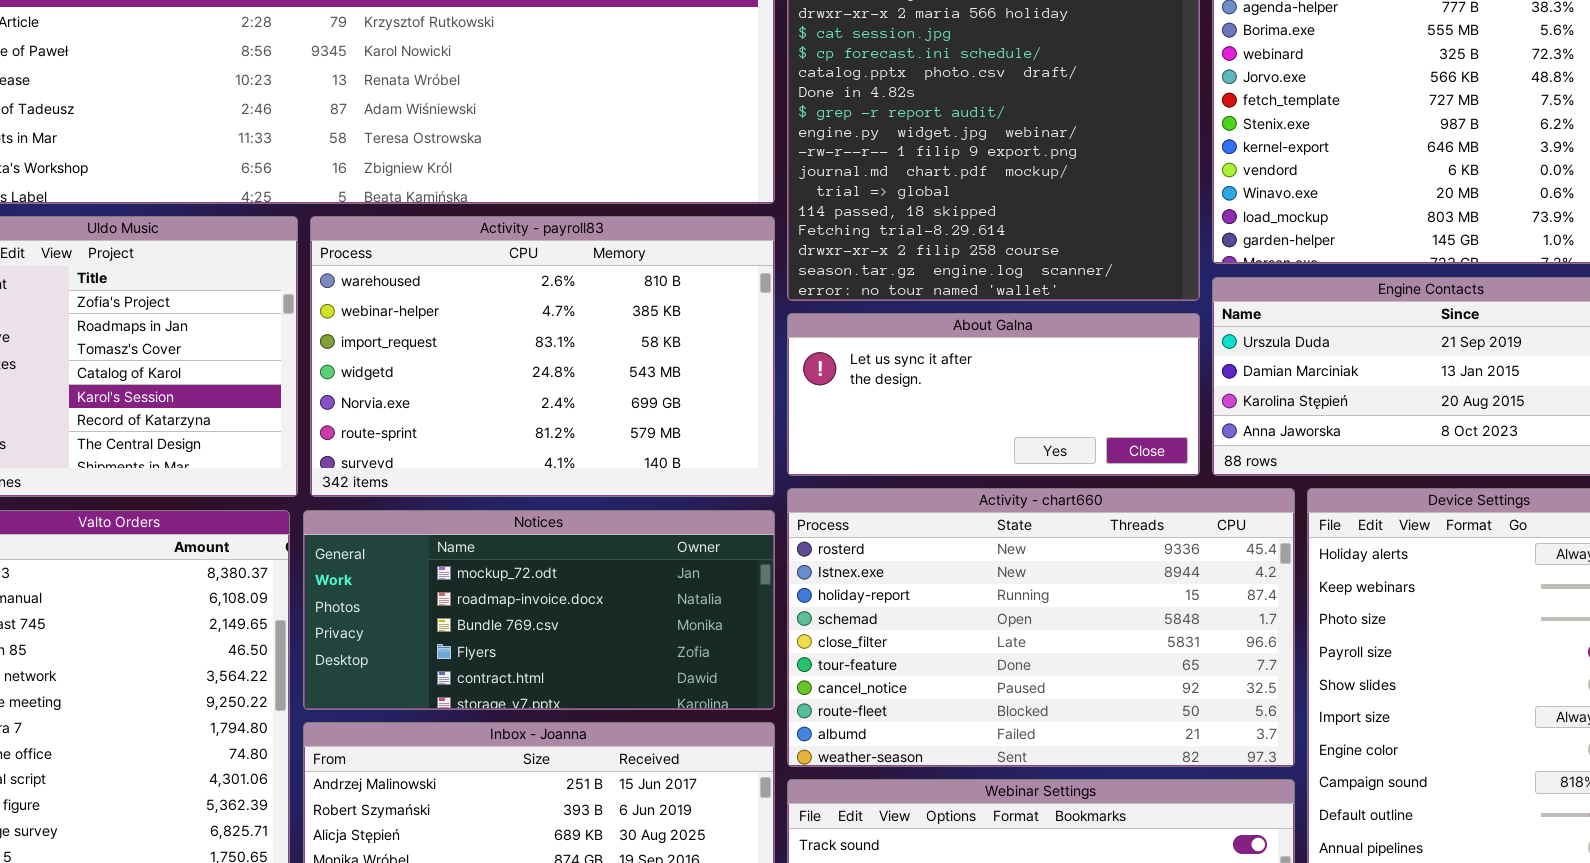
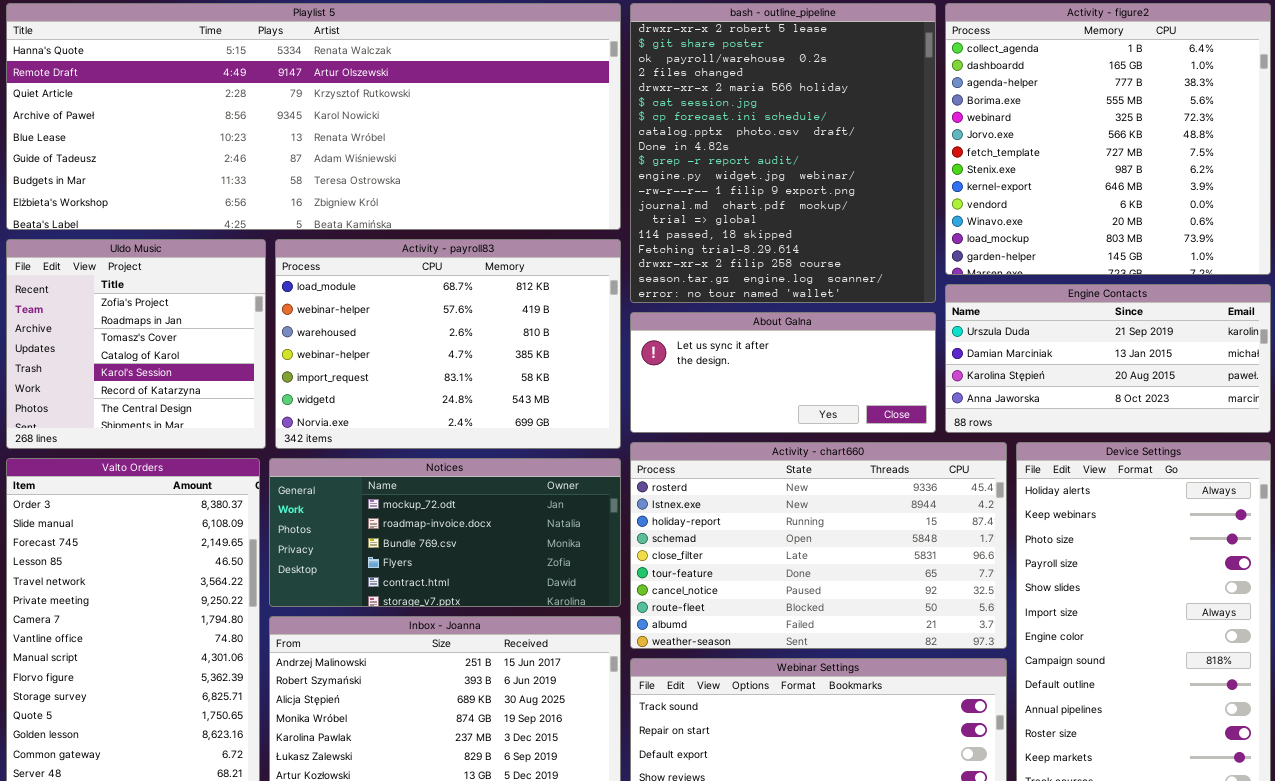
Activity - payroll83: [310,216,775,497] -> [275,239,621,449], scrolled up 2 rows

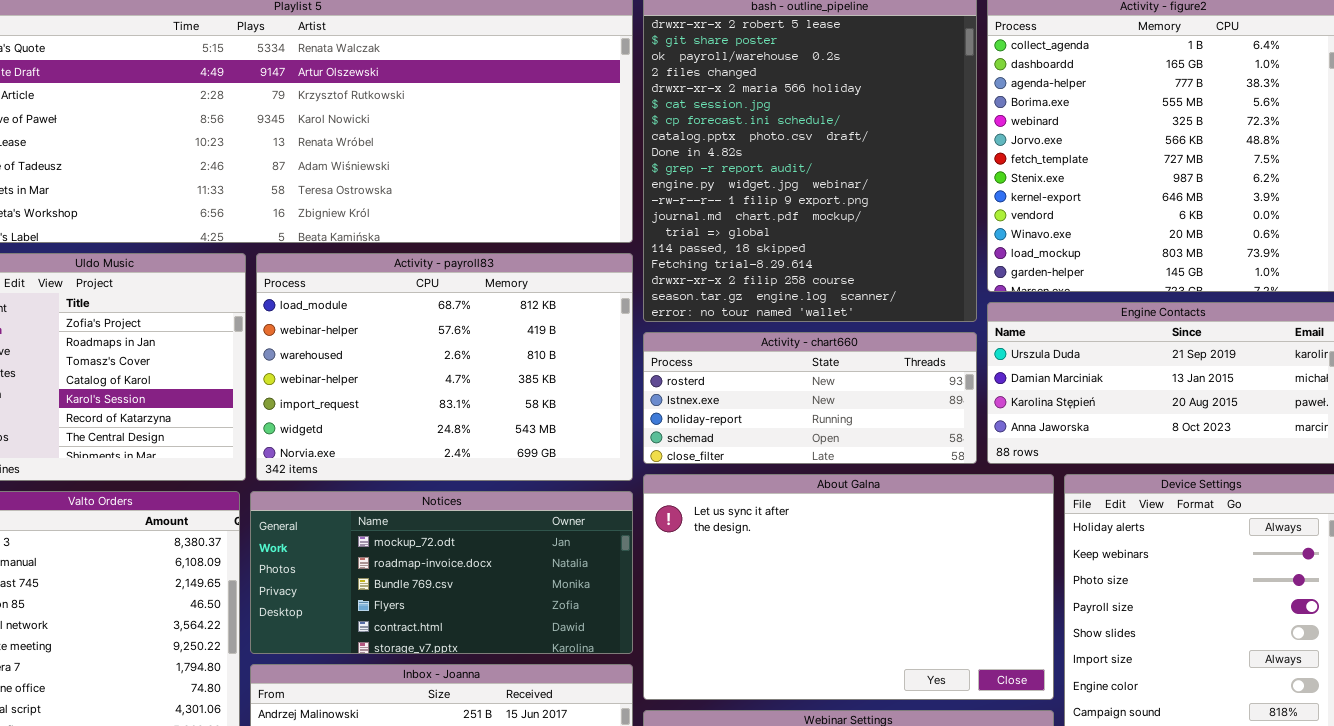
About Galna: [630,312,936,433] -> [643,474,1054,700], moved, resized
Activity - chart660: [630,442,1007,649] -> [643,332,977,464], moved, resized

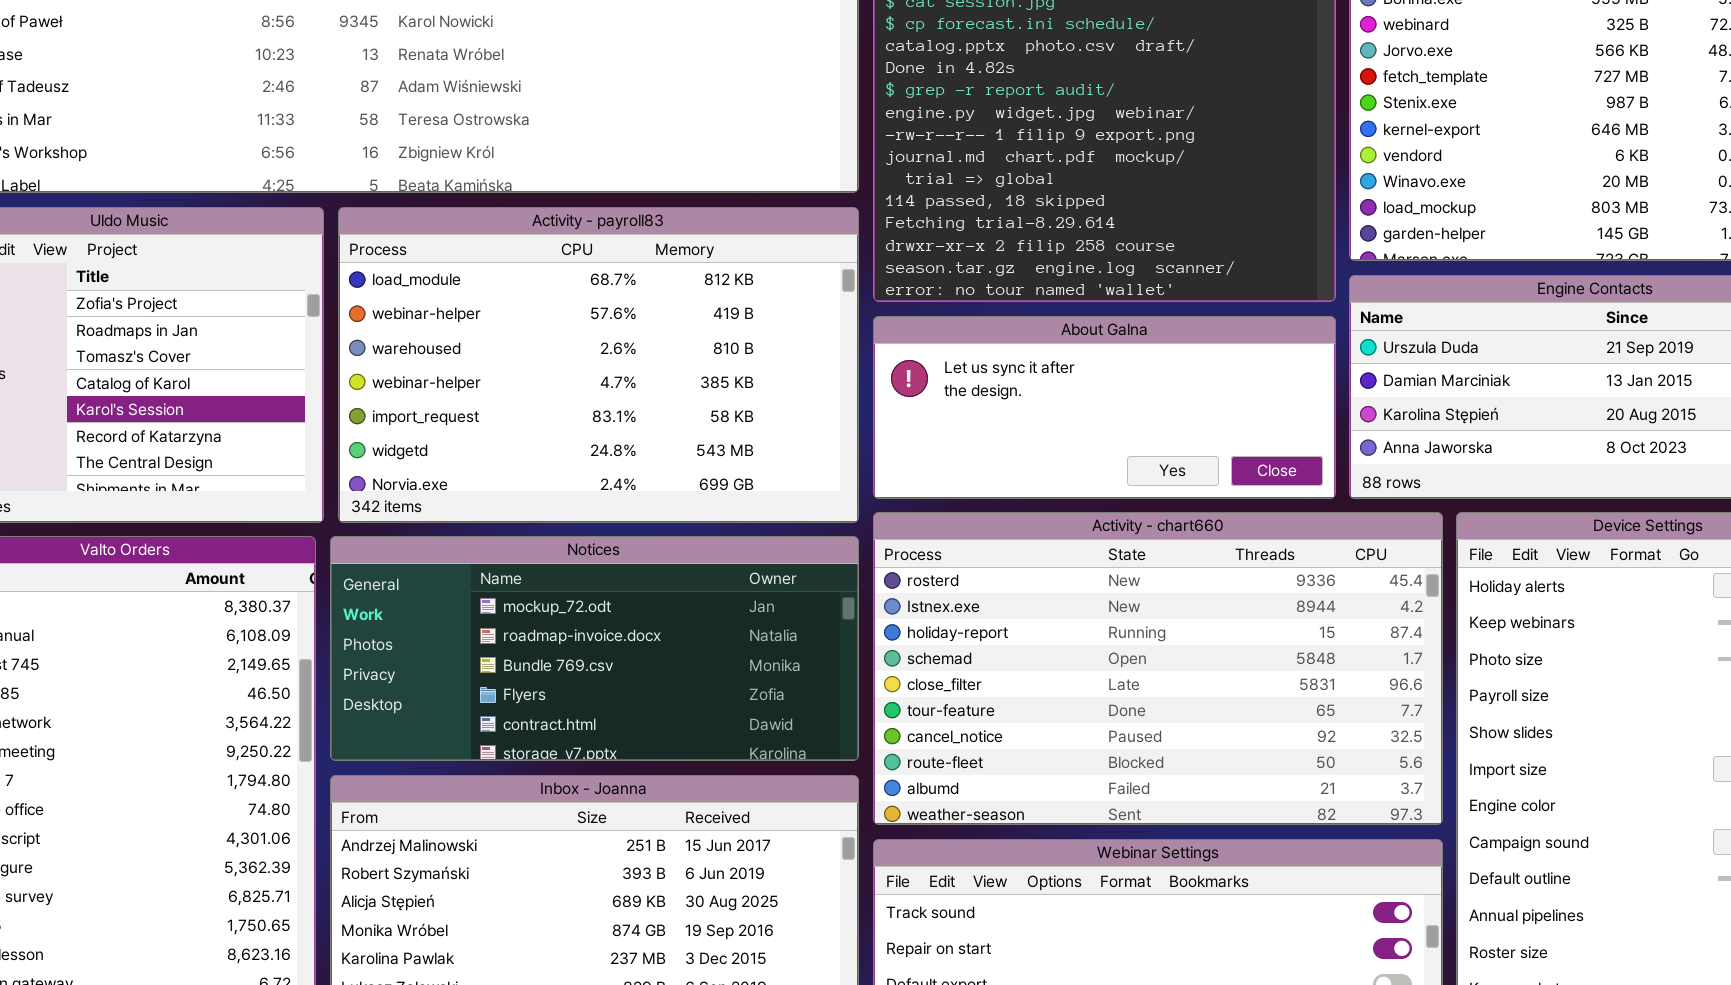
Activity - chart660: [643,332,977,464] -> [873,512,1443,825], moved, resized
About Galna: [643,474,1054,700] -> [873,316,1336,499], moved, resized

